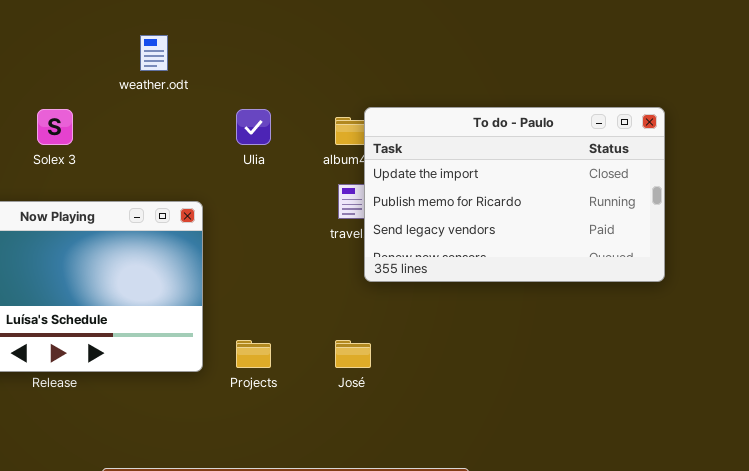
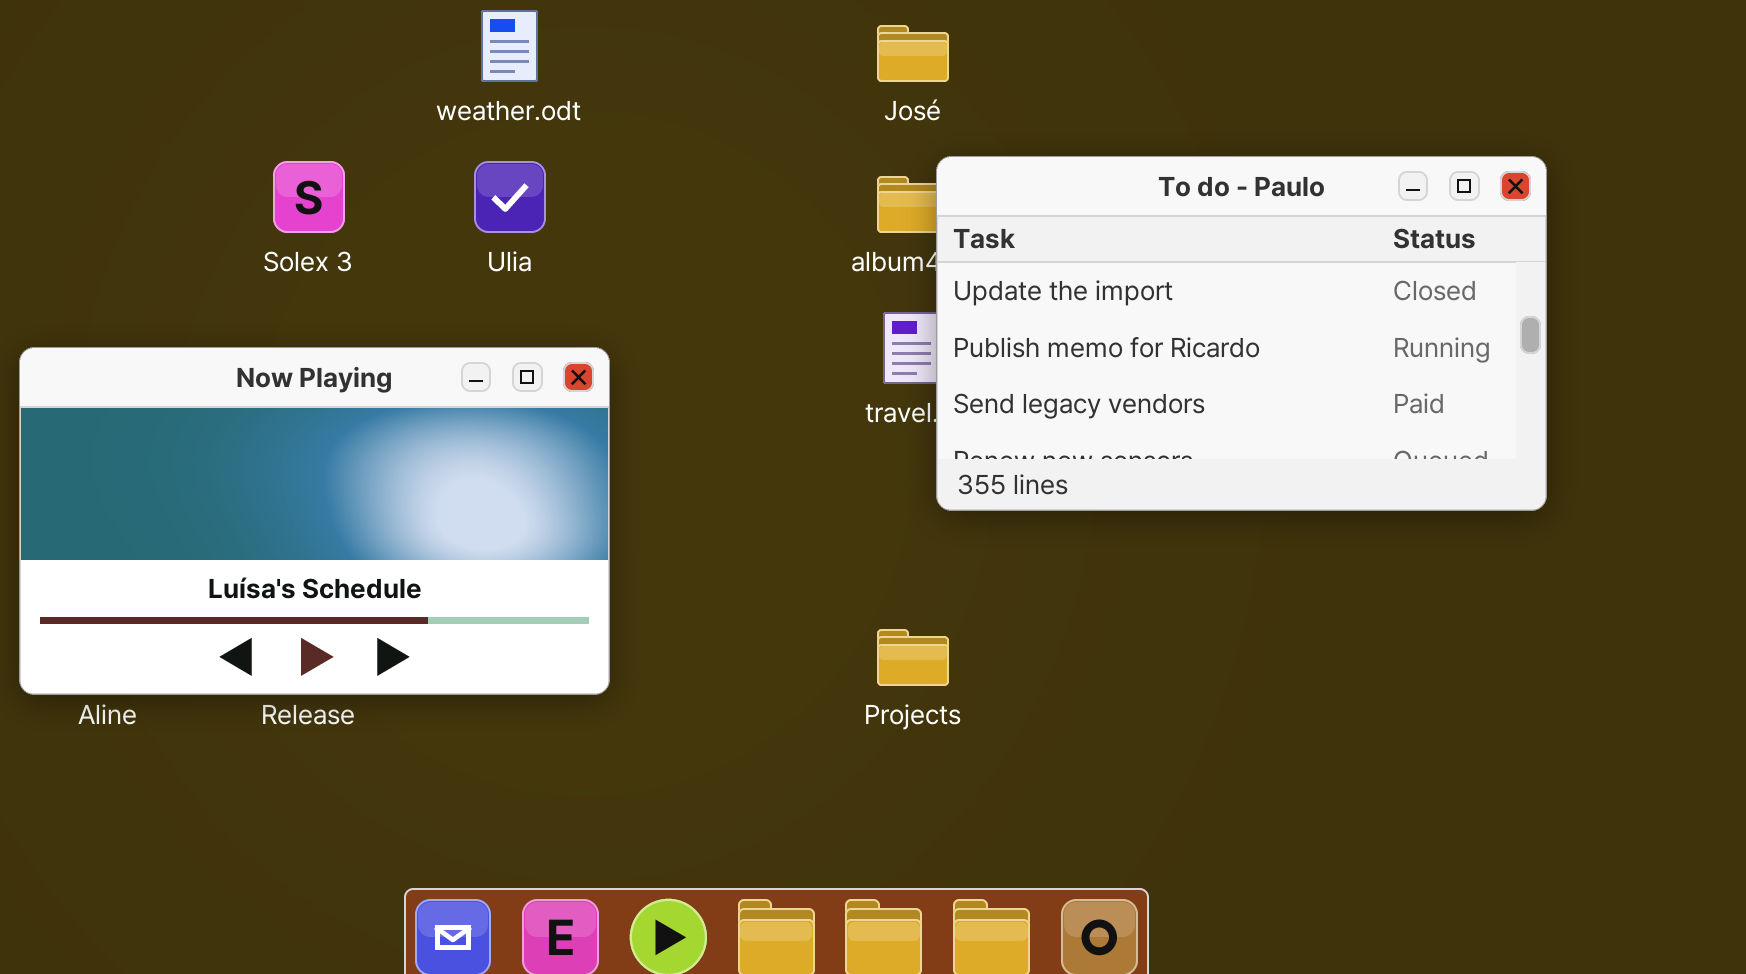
Ulia: [236,109,271,145] -> [474,161,546,233], moved
Projects: [236,340,271,368] -> [877,629,949,686], moved
José: [335,340,371,368] -> [877,25,949,82], moved

